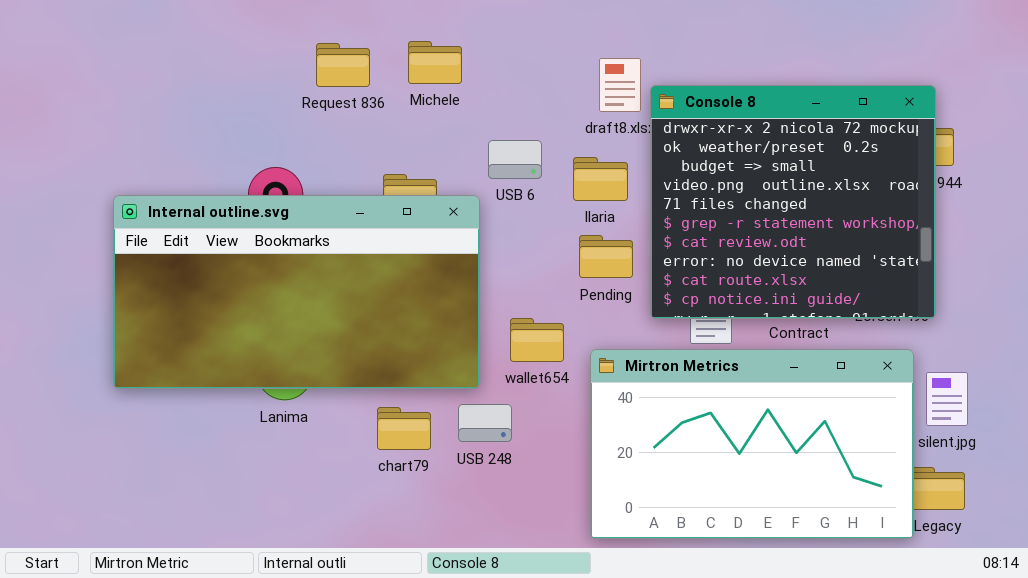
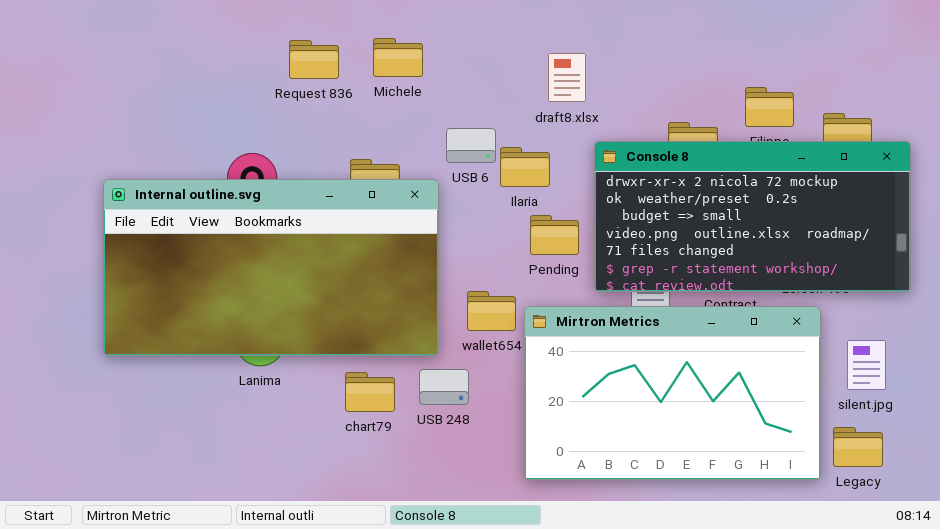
Console 8: [650,85,936,319] -> [594,141,911,292], resized
Ilaria: [573,157,628,201] -> [500,147,550,187], moved
Mirtron Metrics: [590,349,914,539] -> [524,306,821,480], moved

